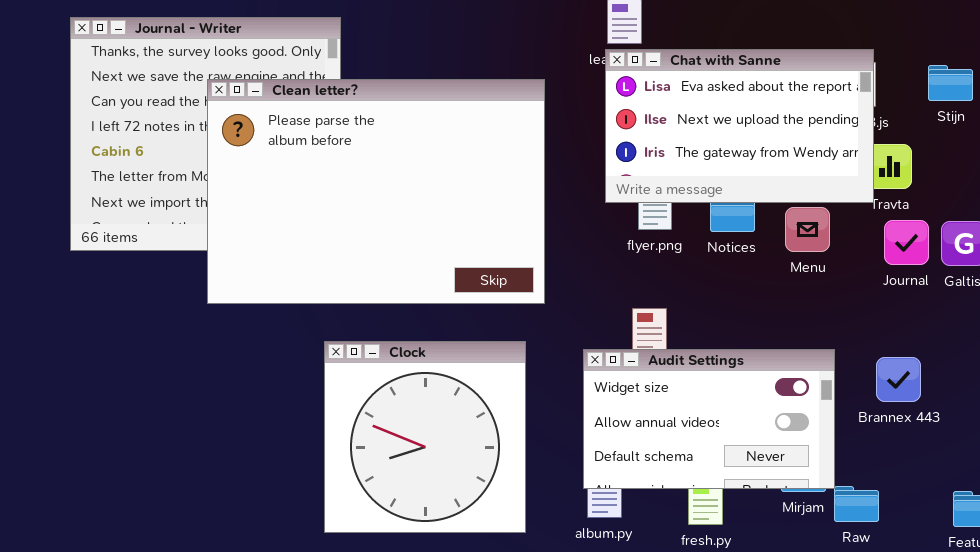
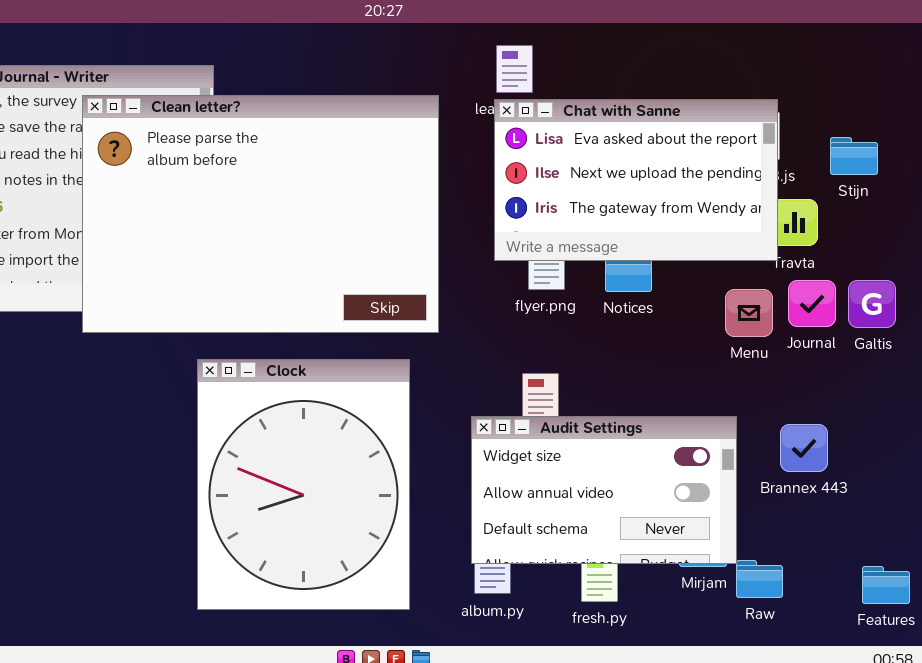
Stijn: [928,65,973,101] -> [830,137,878,175], moved
Clean letter?: [207,79,545,304] -> [82,95,439,333], moved
Menu: [785,207,830,252] -> [725,289,773,337], moved
Clock: [324,341,526,533] -> [197,359,410,610], resized

